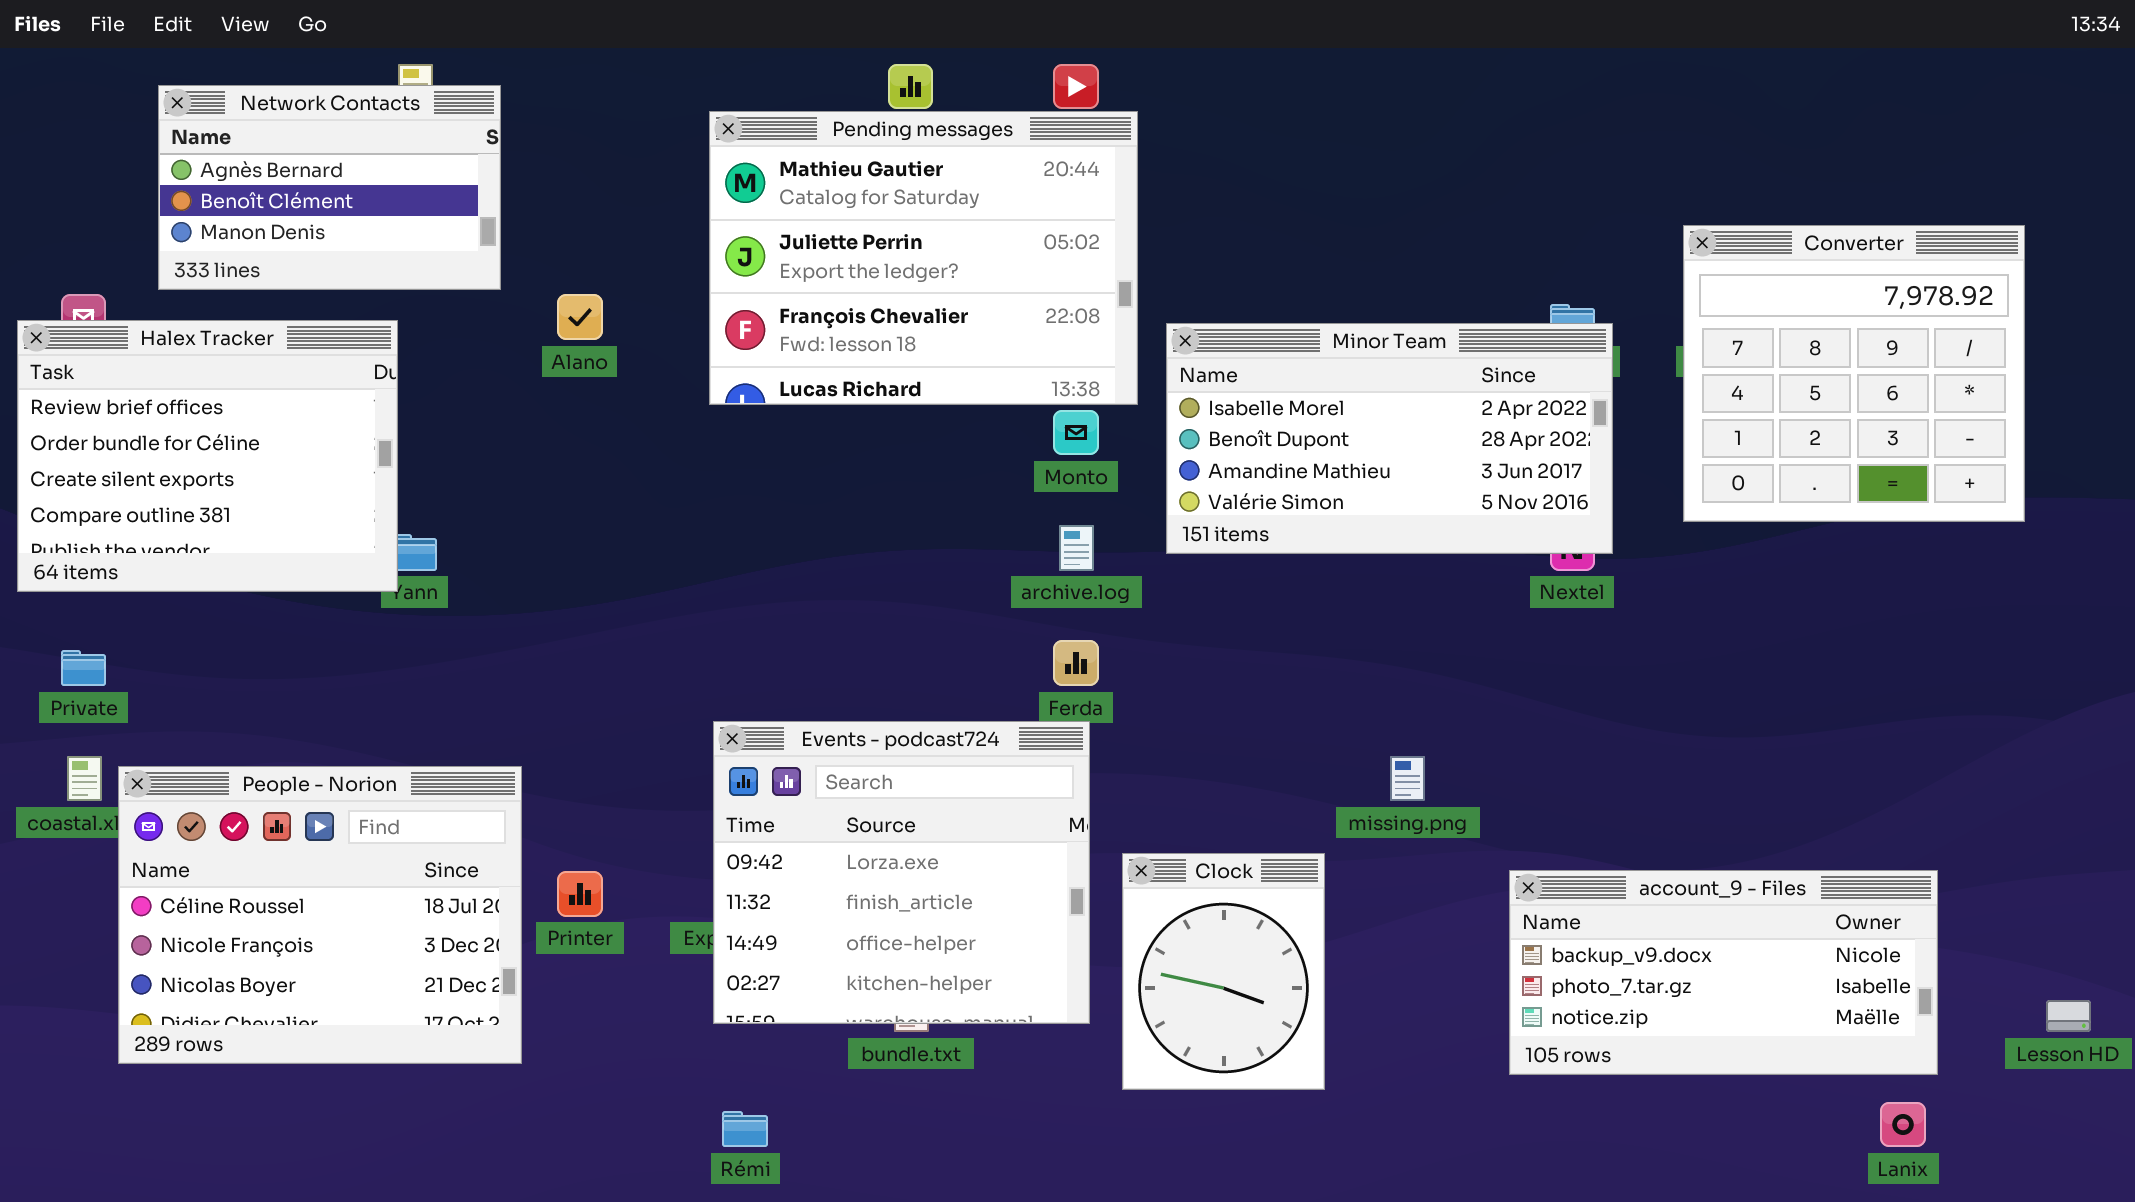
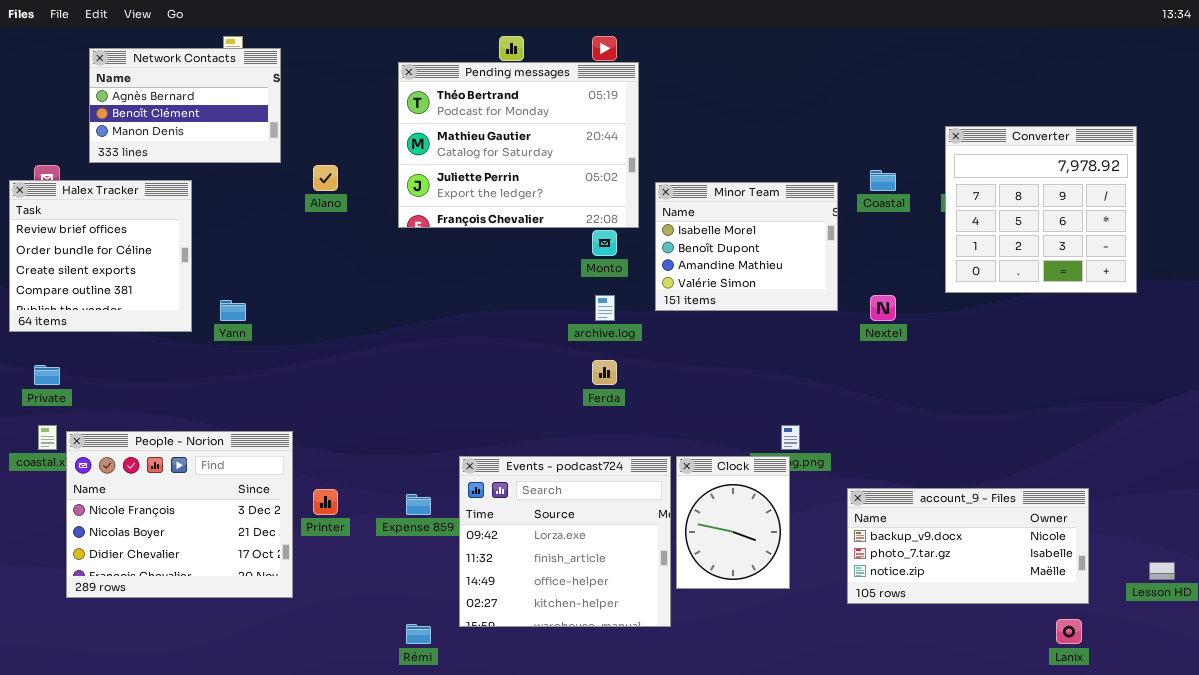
Pending messages: [709,111,1138,405] -> [398,62,639,228], scrolled up 1 row
Halex Tracker: [17,320,398,592] -> [9,180,192,332], resized
Minor Team: [1166,323,1613,554] -> [655,182,838,311], resized
Events - podcast724: [713,721,1090,1024] -> [459,456,671,627], moved
People - Norion: [118,766,522,1064] -> [66,431,293,598], scrolled down 1 row
Clock: [1122,853,1325,1090] -> [676,456,790,589], moved

